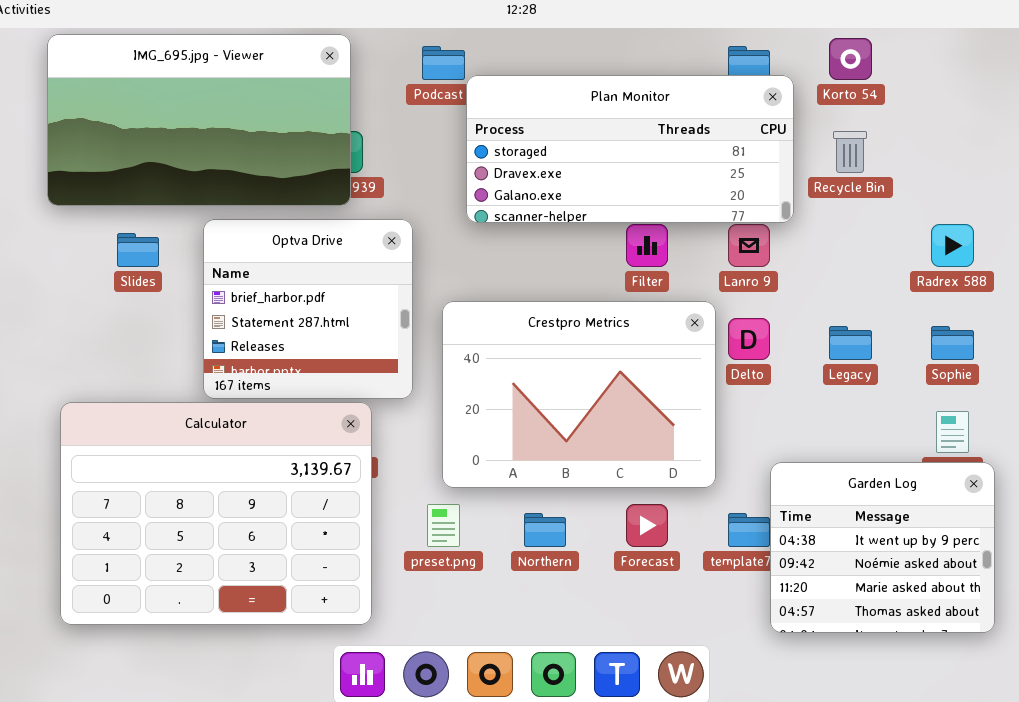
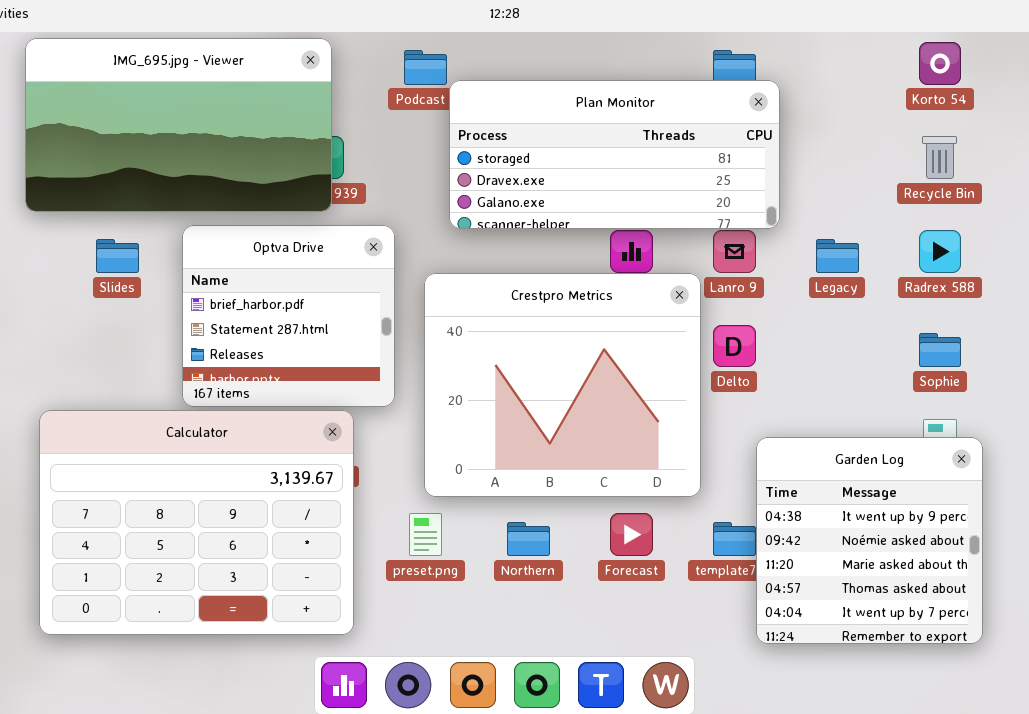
Korto 54: [829,38,872,80] -> [919,42,961,85], moved
Recycle Bin: [833,131,867,173] -> [922,136,957,179], moved
Crestpro Metrics: [442,301,716,488] -> [424,273,701,497], resized
Legacy: [829,326,872,360] -> [816,239,859,273], moved
Garden Log: [770,462,995,633] -> [756,437,983,644], resized

